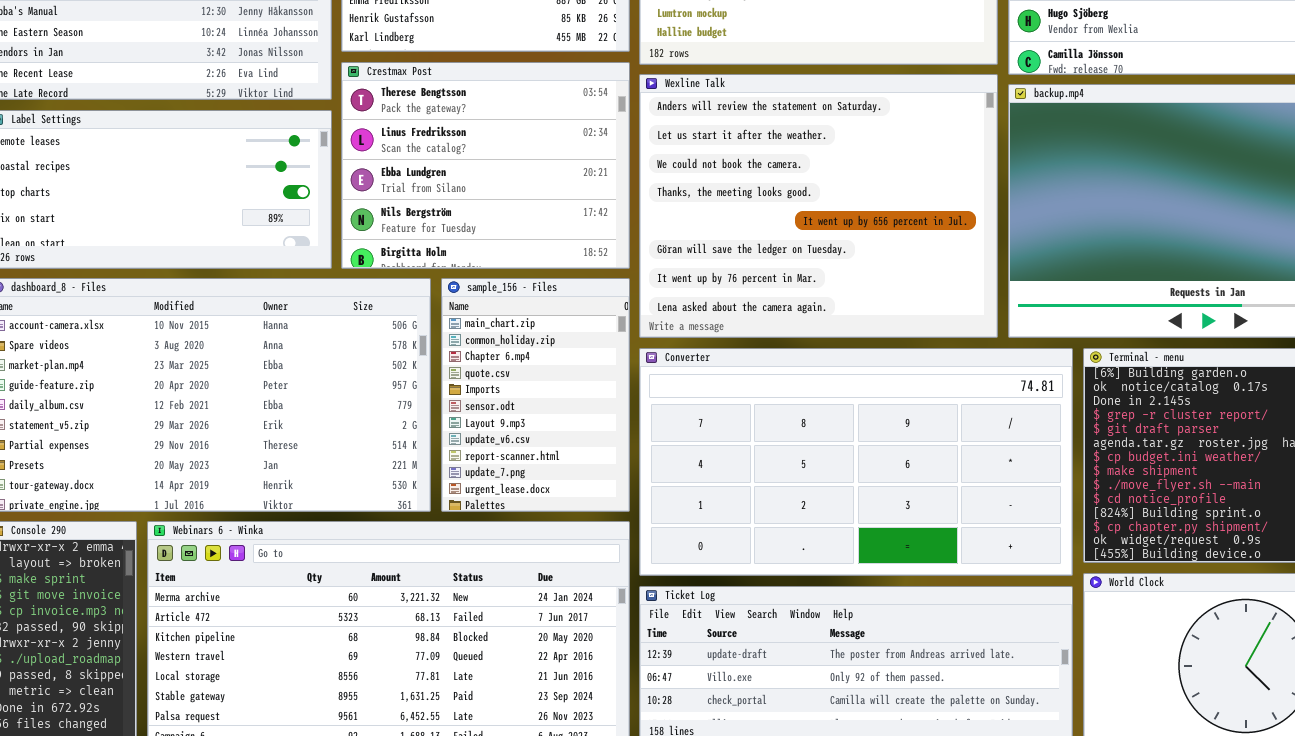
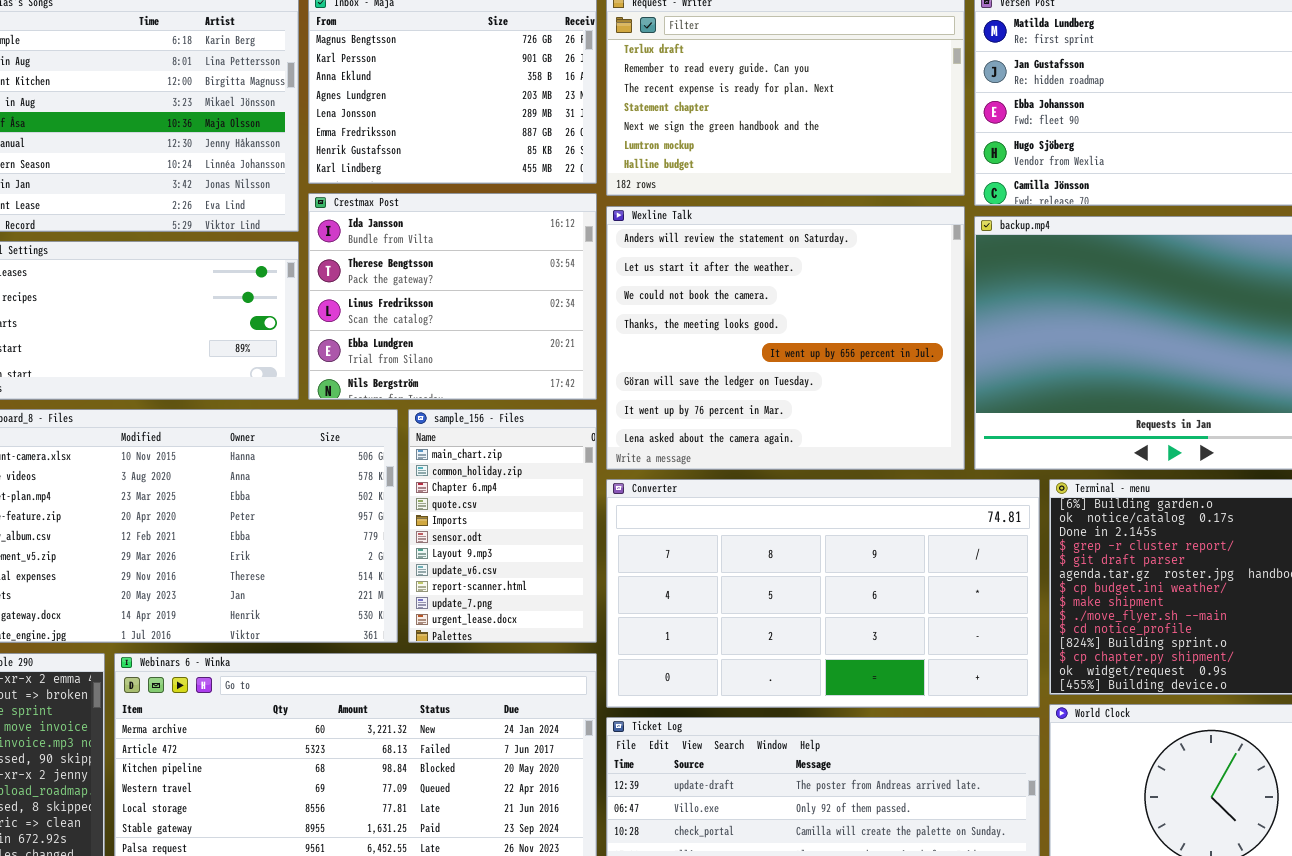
Crestmax Post: [341,62,630,269] -> [308,193,597,400], scrolled up 1 row

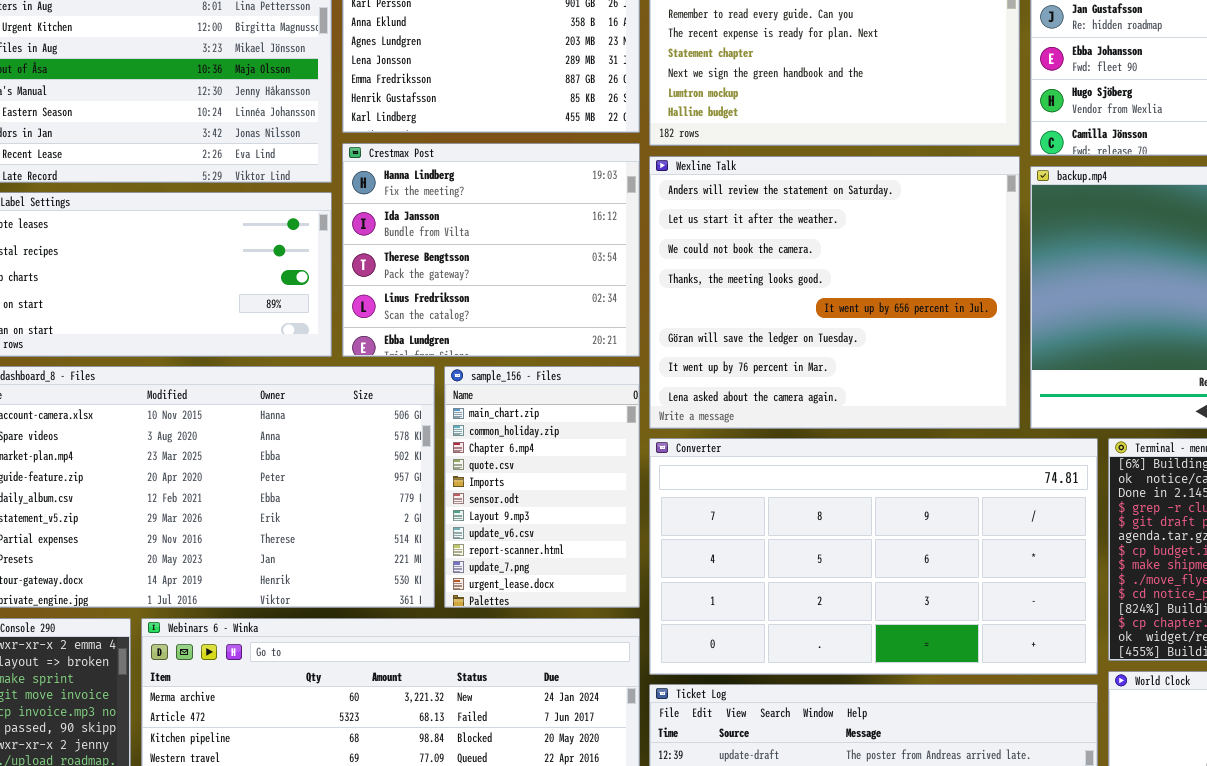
Crestmax Post: [308,193,597,400] -> [342,143,640,357], scrolled up 1 row

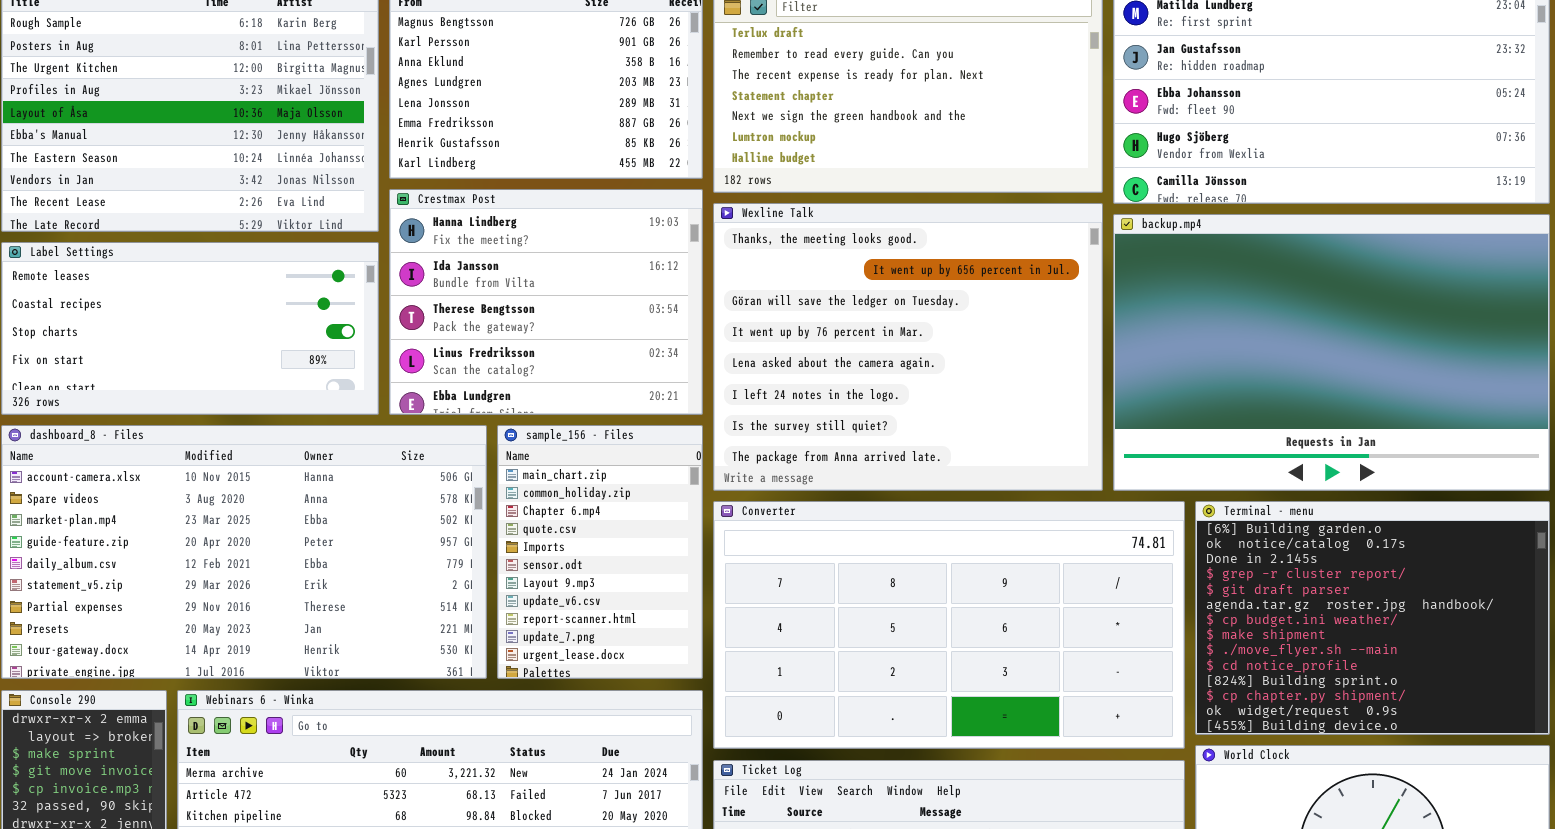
Wexline Talk: [649,156,1020,429] -> [713,203,1103,491], scrolled down 3 rows

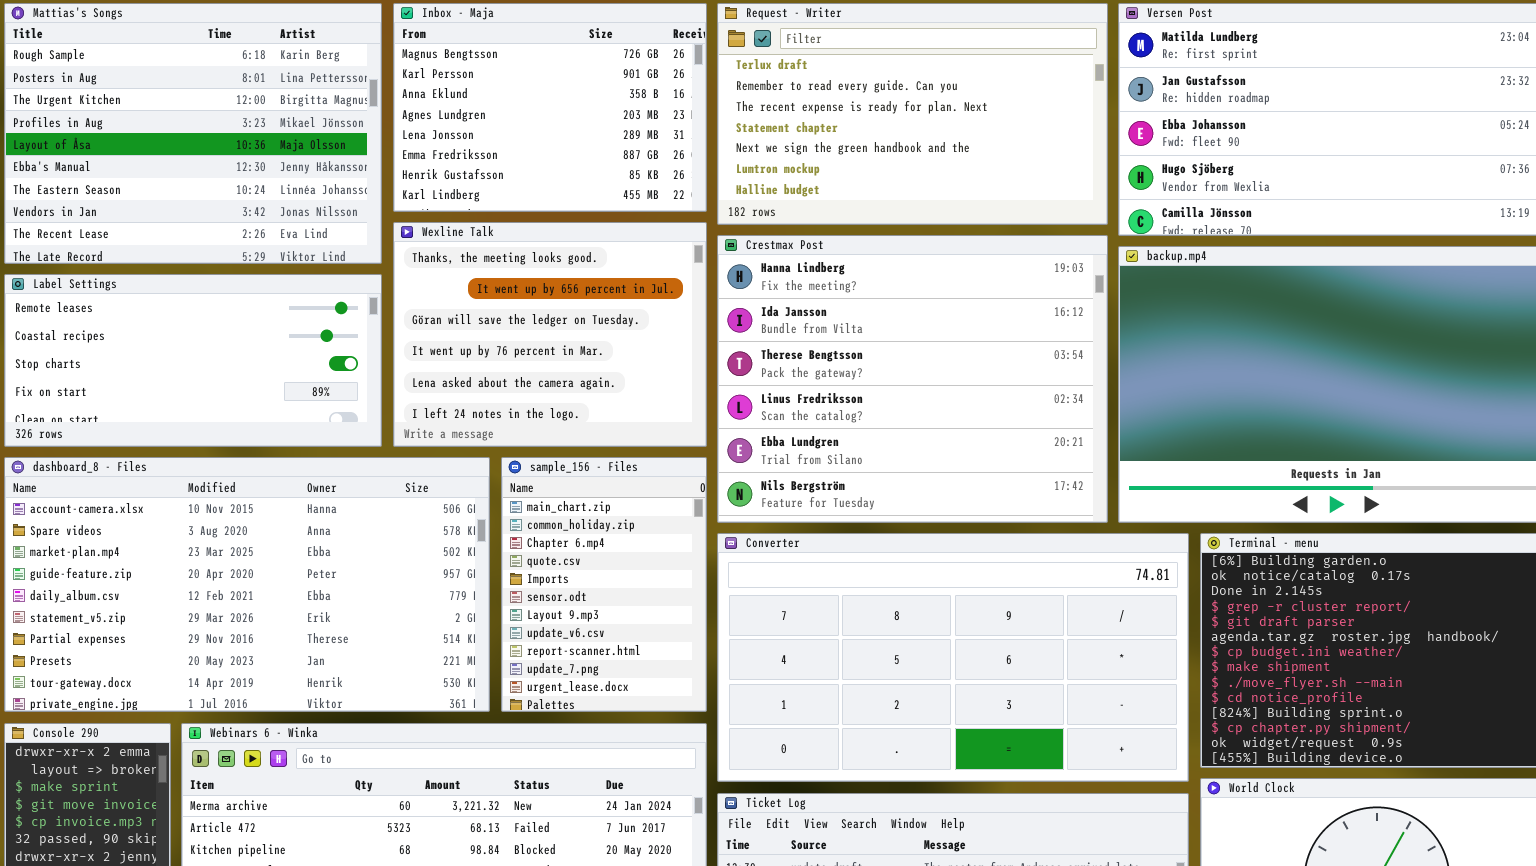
Crestmax Post: [389,189,703,415] -> [717,235,1108,523], moved, resized
Wexline Talk: [713,203,1103,491] -> [393,222,707,447], moved, resized

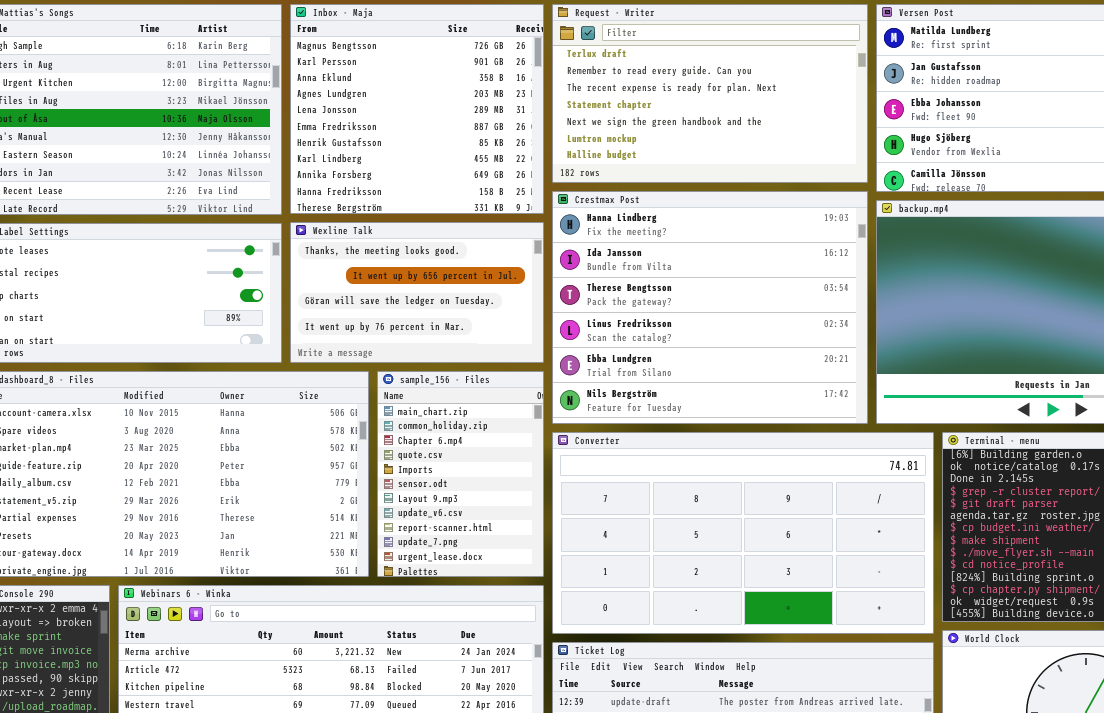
Inbox - Maja: [393,3,707,212] -> [290,4,544,214], resized
Wexline Talk: [393,222,707,447] -> [290,222,544,363], resized

